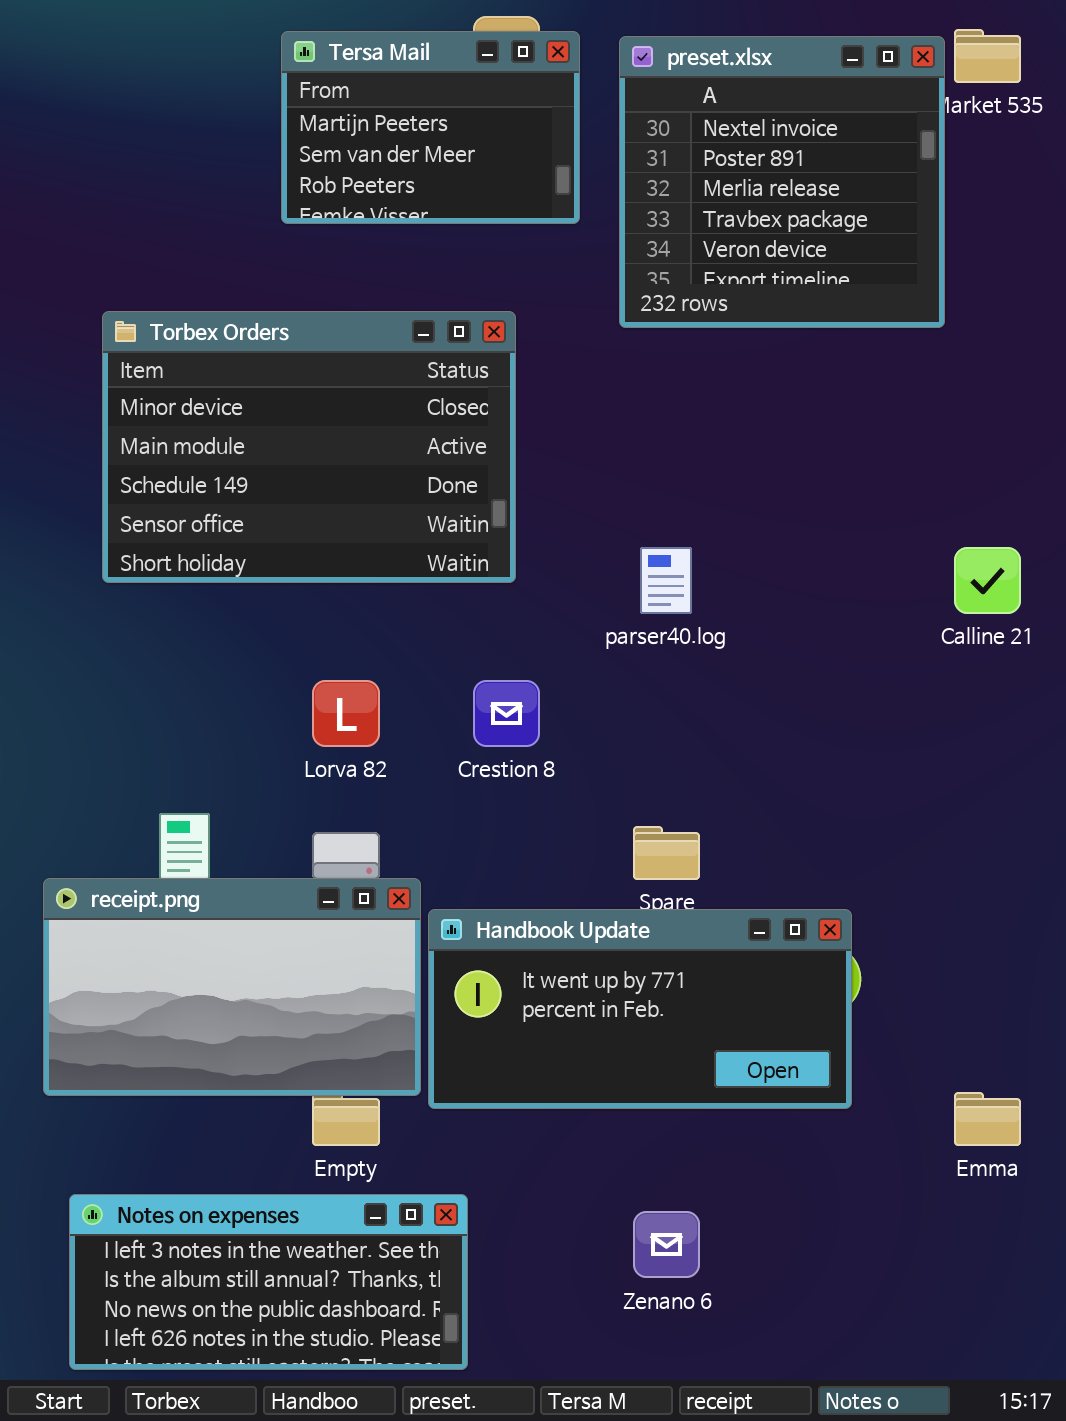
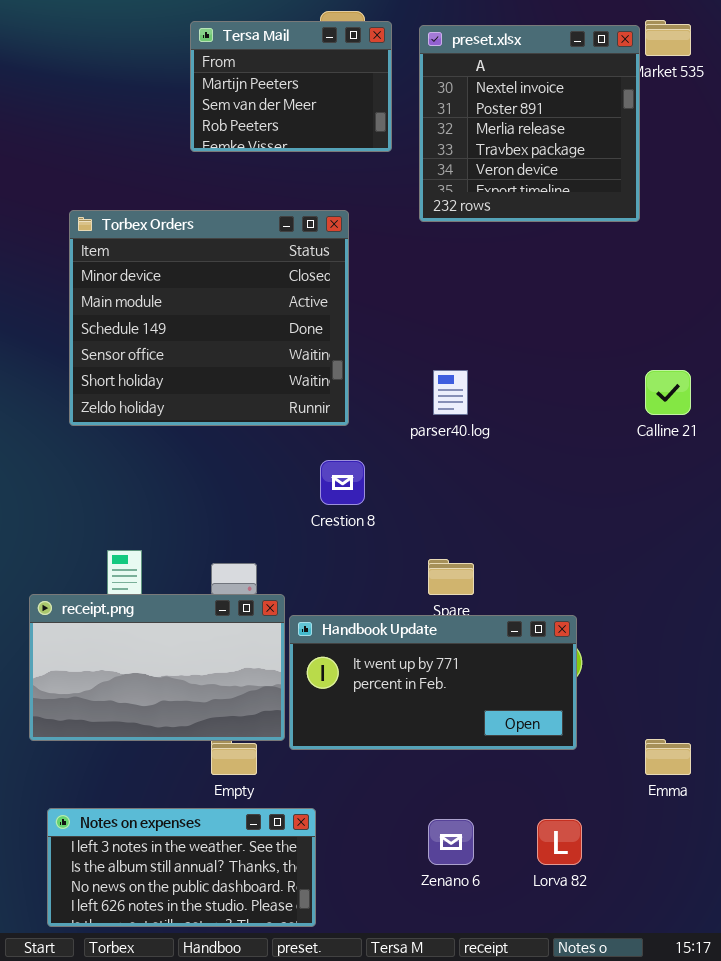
Torbex Orders: [102,311,516,583] -> [69,210,349,426], resized
Lorva 82: [312,680,380,747] -> [537,819,582,865], moved

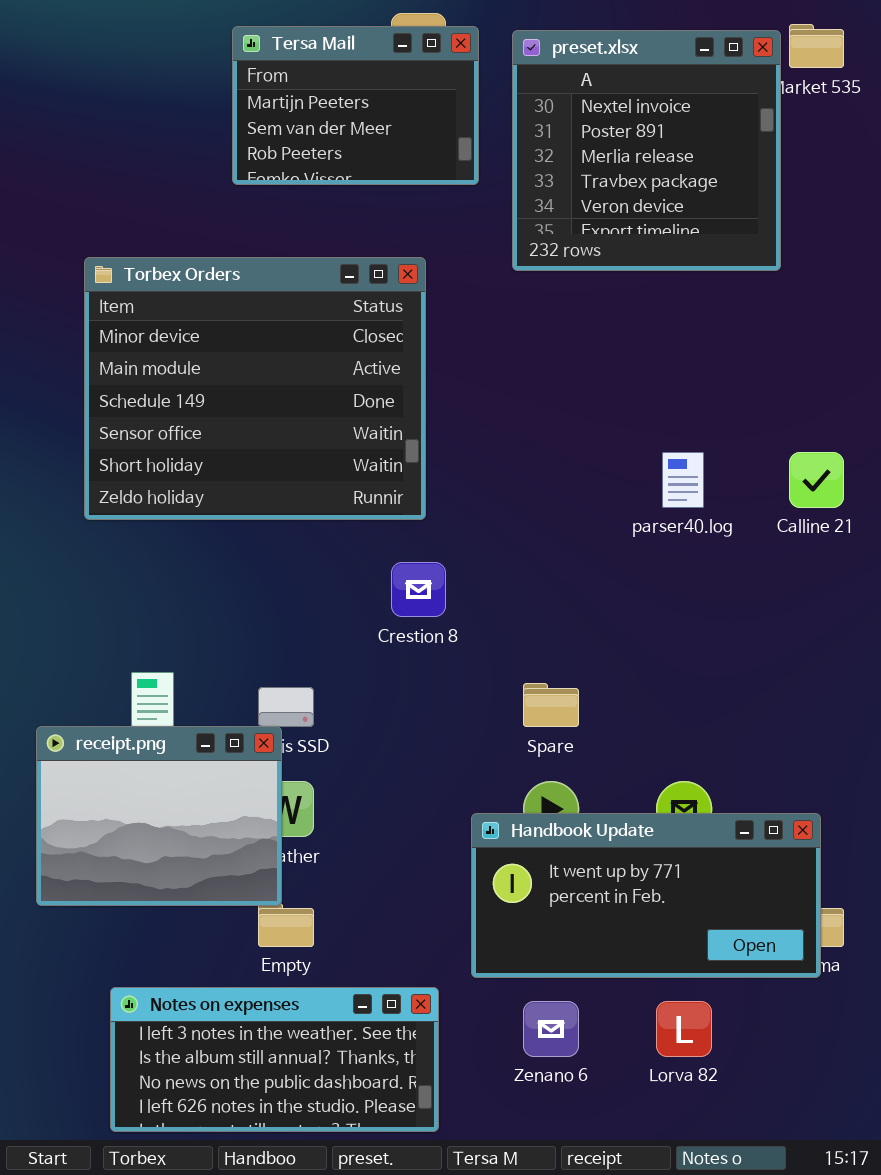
parser40.log: [433,370,468,415] -> [662,452,704,508], moved
receipt.png: [29,594,285,741] -> [36,726,282,906], resized
Handbook Update: [289,615,577,750] -> [471,813,821,978], moved
Notes on expenses: [47,808,316,927] -> [110,987,439,1132], moved

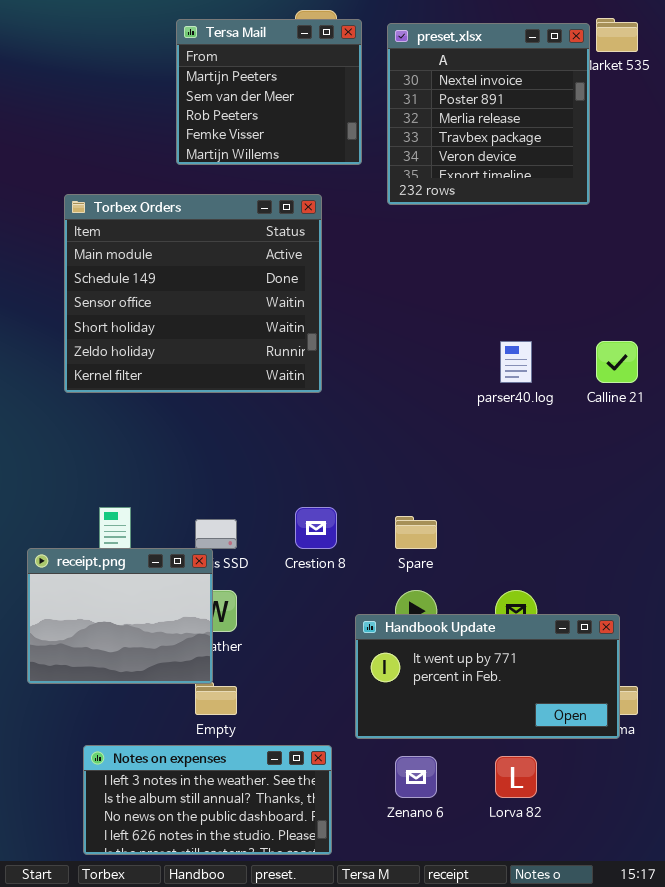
Tersa Mail: [232,26,479,185] -> [176,19,362,165], resized
Torbex Orders: [84,257,426,520] -> [64,194,322,393], scrolled down 1 row
Crestion 8: [391,562,446,617] -> [295,507,337,549], moved

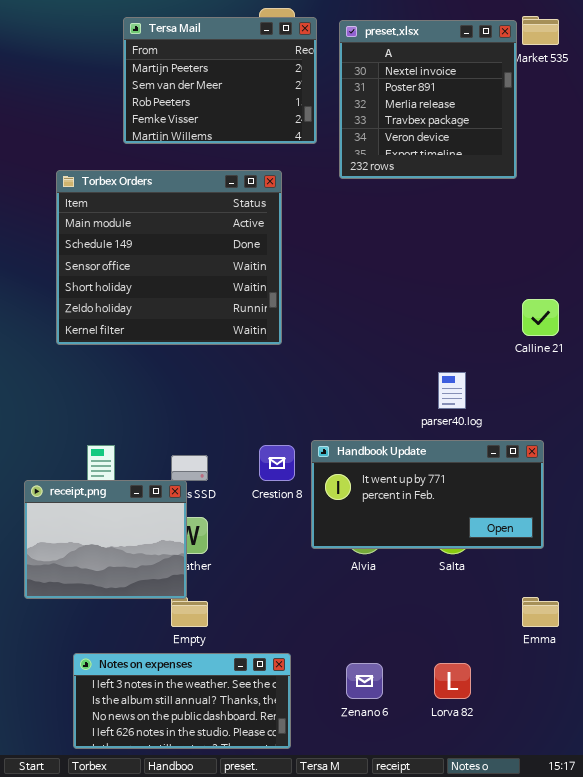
Tersa Mail: [176,19,362,165] -> [123,17,317,144], resized
parser40.log: [500,341,532,383] -> [438,372,466,409], moved
Handbook Update: [355,614,620,739] -> [311,440,544,549], moved

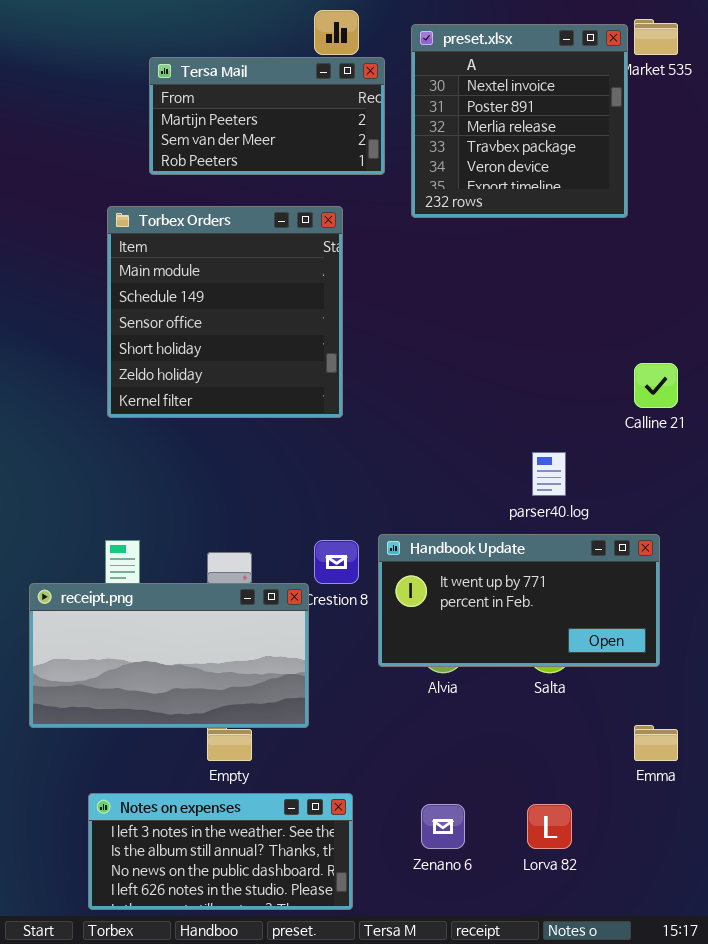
Tersa Mail: [123,17,317,144] -> [149,57,385,175], resized
Torbex Orders: [56,170,282,345] -> [107,206,343,418], resized
receipt.png: [24,480,187,599] -> [29,583,309,728], resized

